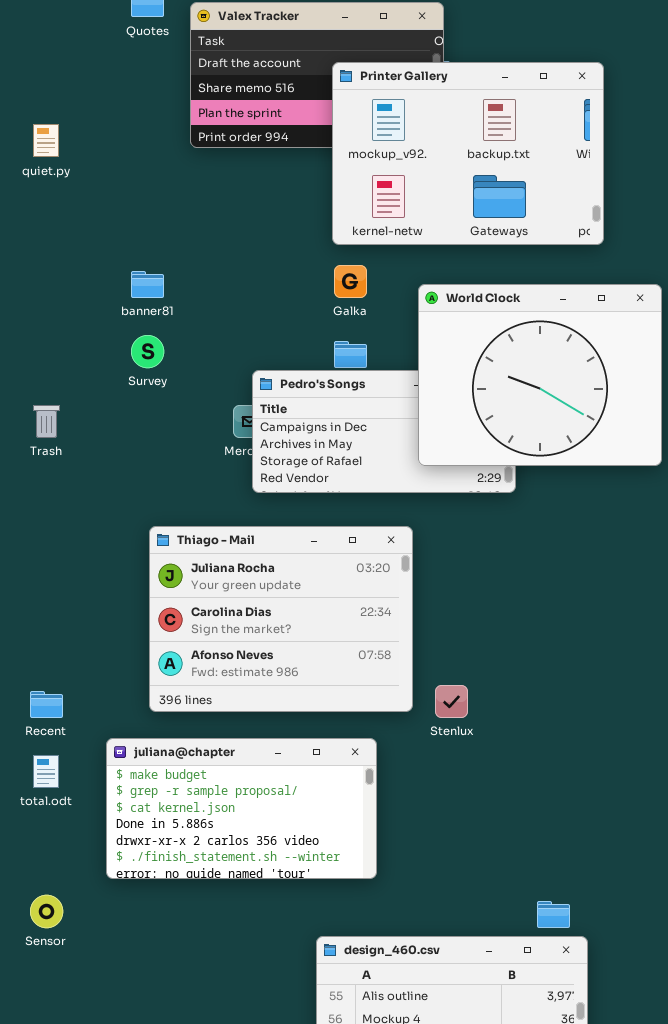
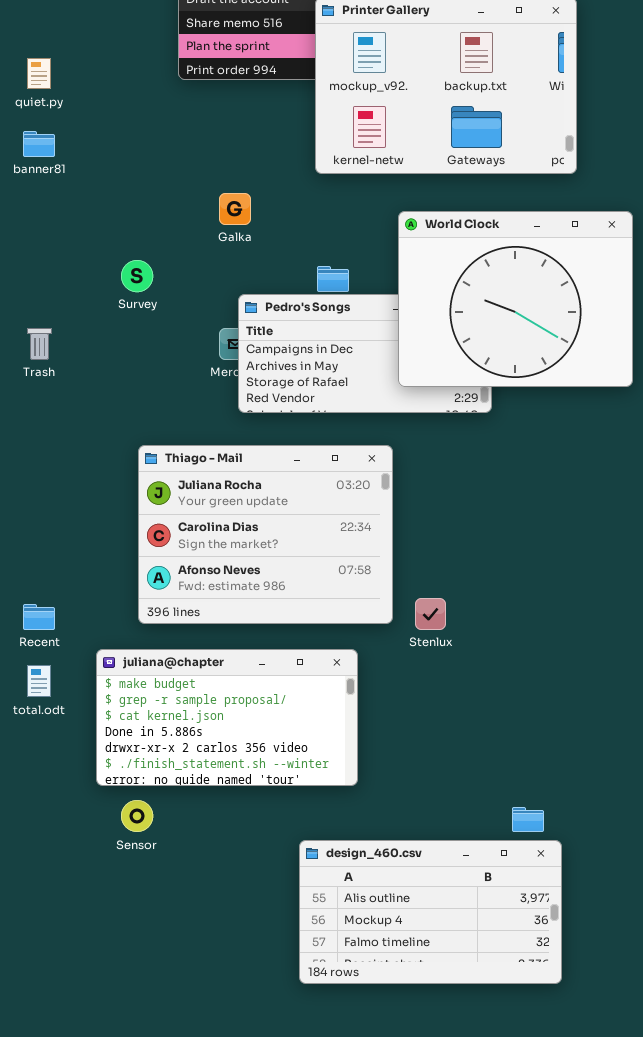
Galka: [334,265,367,298] -> [219,193,251,225], moved
banner81: [131,271,164,298] -> [23,131,55,157], moved
Sensor: [30,895,63,928] -> [121,800,153,832], moved

